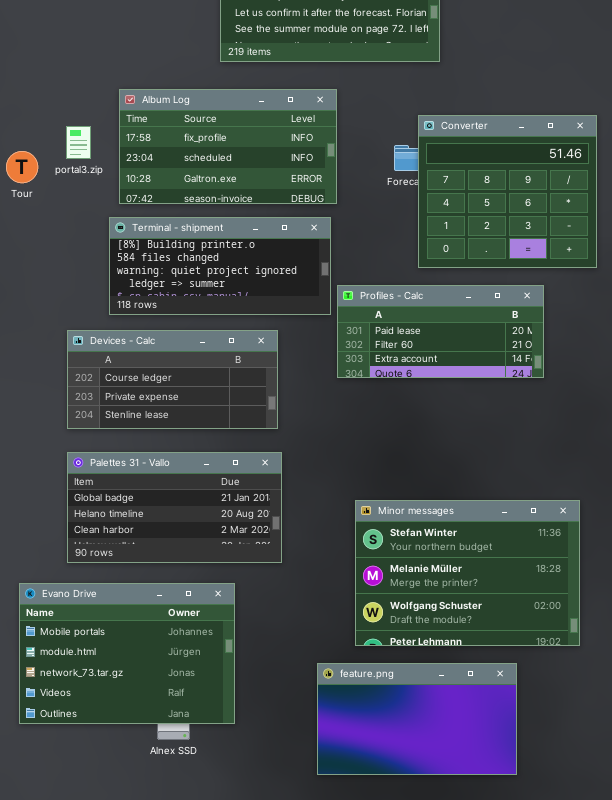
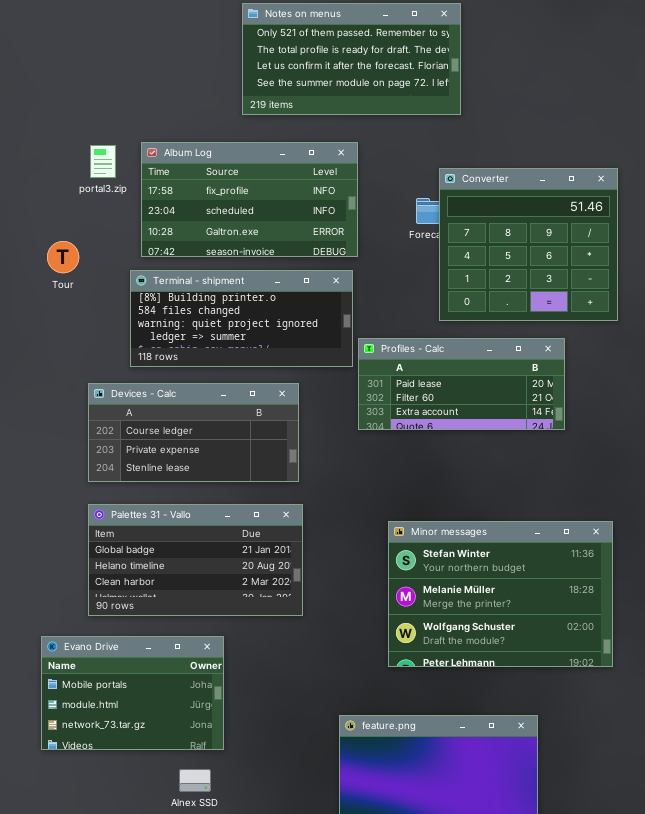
portal3.zip: [66,126,91,159] -> [90,145,116,178], moved
Tour: [6,151,38,183] -> [47,241,79,273], moved
Minor messages: [355,500,580,646] -> [388,521,613,667], moved
Evano Drive: [19,583,235,724] -> [41,636,224,750], resized

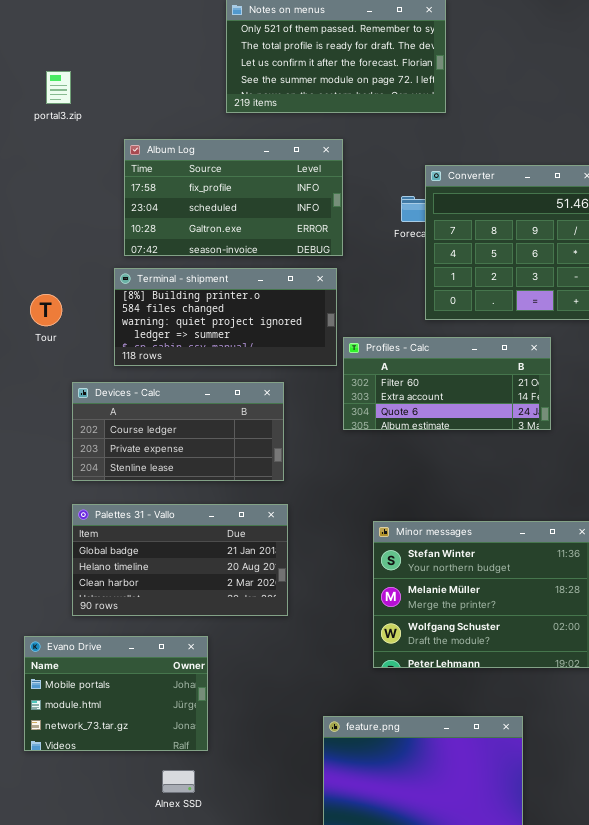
portal3.zip: [90,145,116,178] -> [46,71,71,104], moved
Tour: [47,241,79,273] -> [30,294,62,326], moved
Profiles - Calc: [358,338,565,430] -> [343,337,551,430], scrolled down 1 row

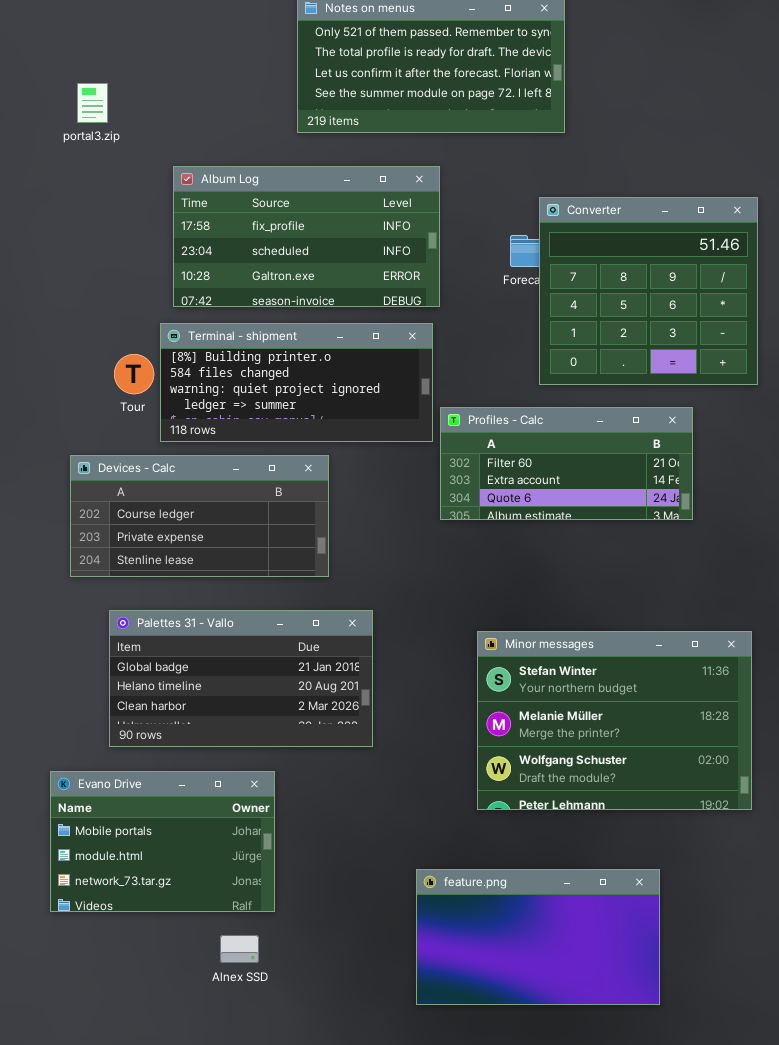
Tour: [30,294,62,326] -> [114,354,154,394], moved
Devices - Calc: [72,382,284,481] -> [70,455,329,577], moved

